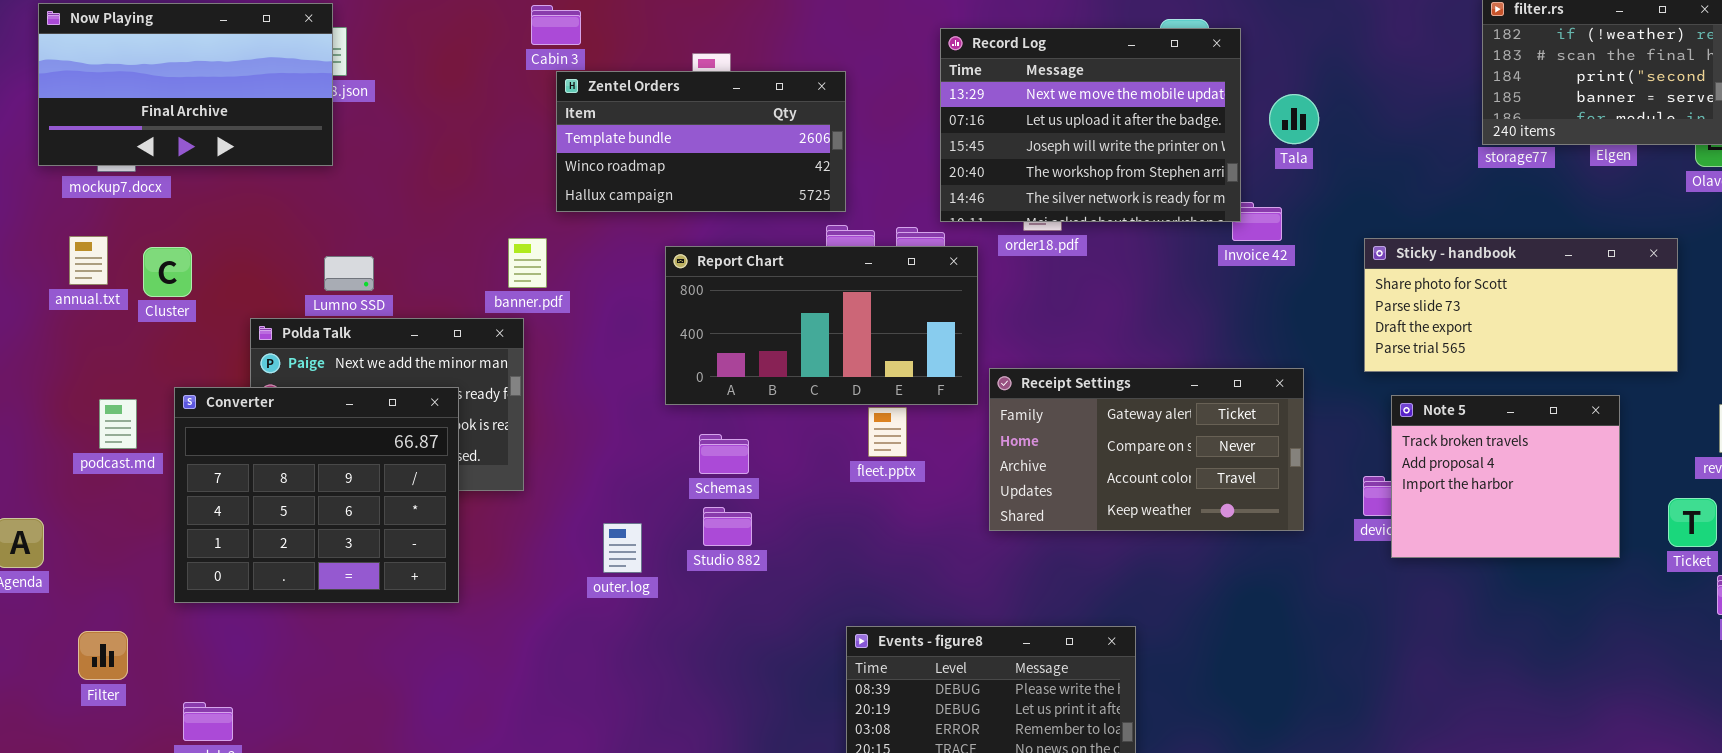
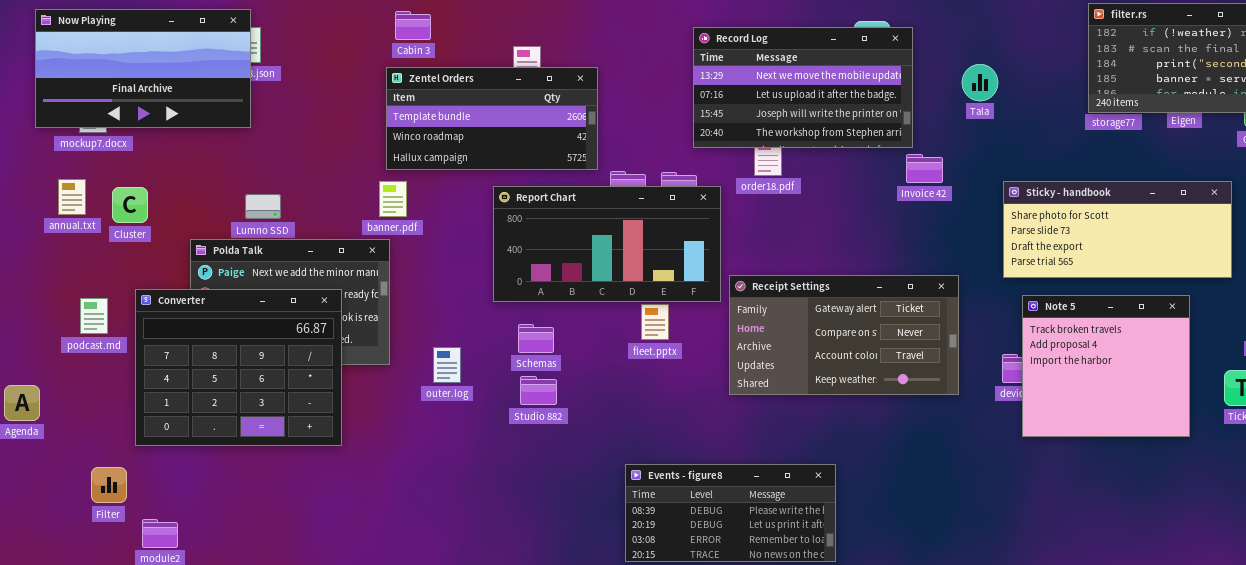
Record Log: [940,28,1241,222] -> [693,27,913,148], resized
Zentel Orders: [556,71,846,212] -> [386,67,598,170], moved
Tala: [1269,94,1319,144] -> [962,64,998,101], moved
Note 5: [1391,395,1620,558] -> [1022,295,1190,437], resized
outer.log: [603,523,642,573] -> [433,347,461,383], moved
Filter: [78,631,128,680] -> [91,467,127,503], moved

